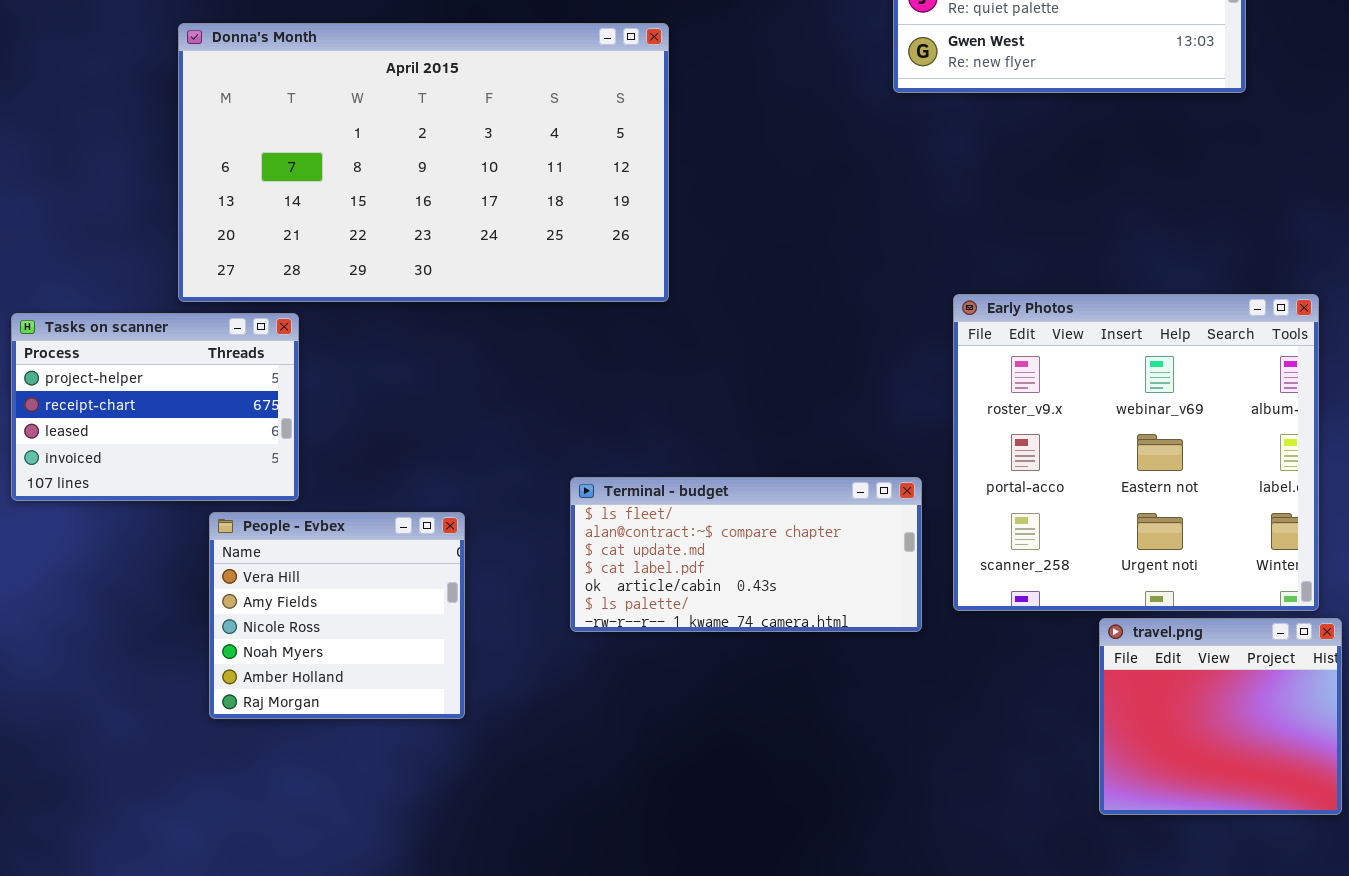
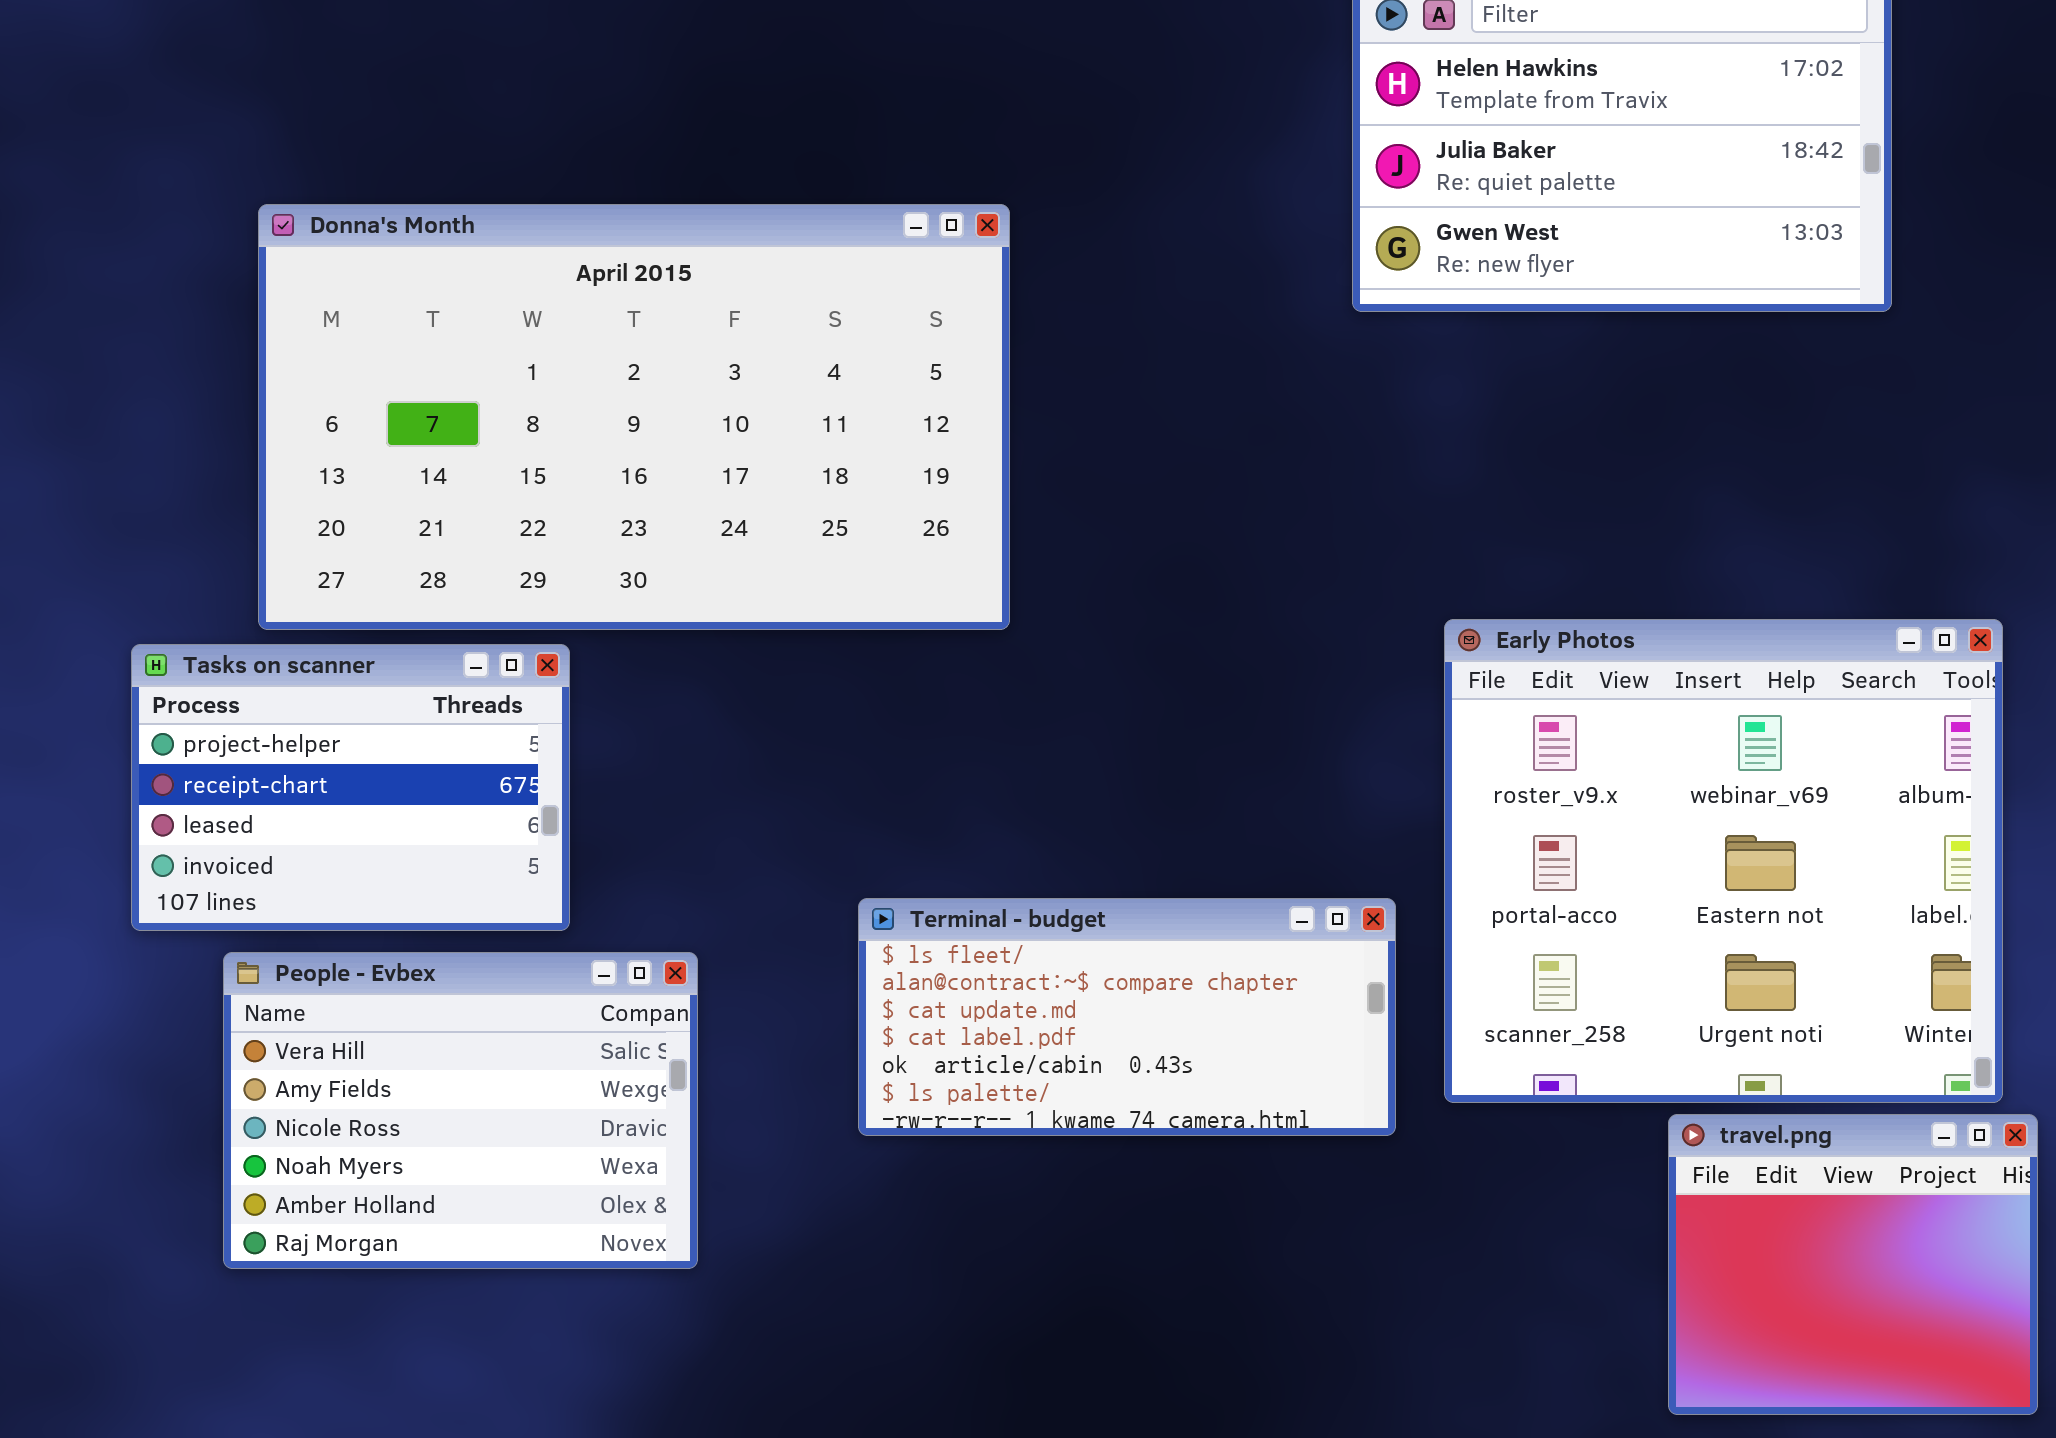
Tasks on scanner: [11,313,299,501] -> [131,644,570,931], moved
People - Evbex: [209,512,465,719] -> [223,952,698,1269], resized

